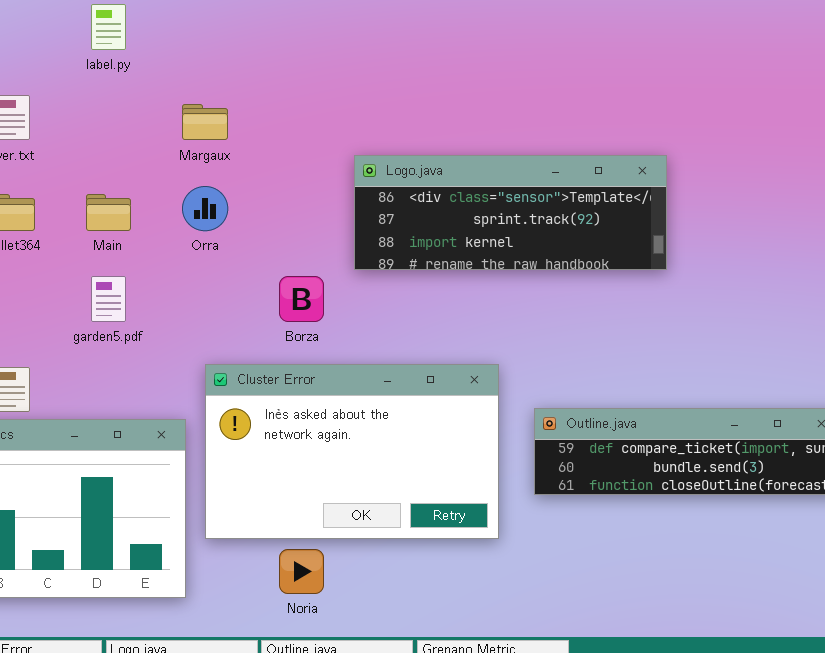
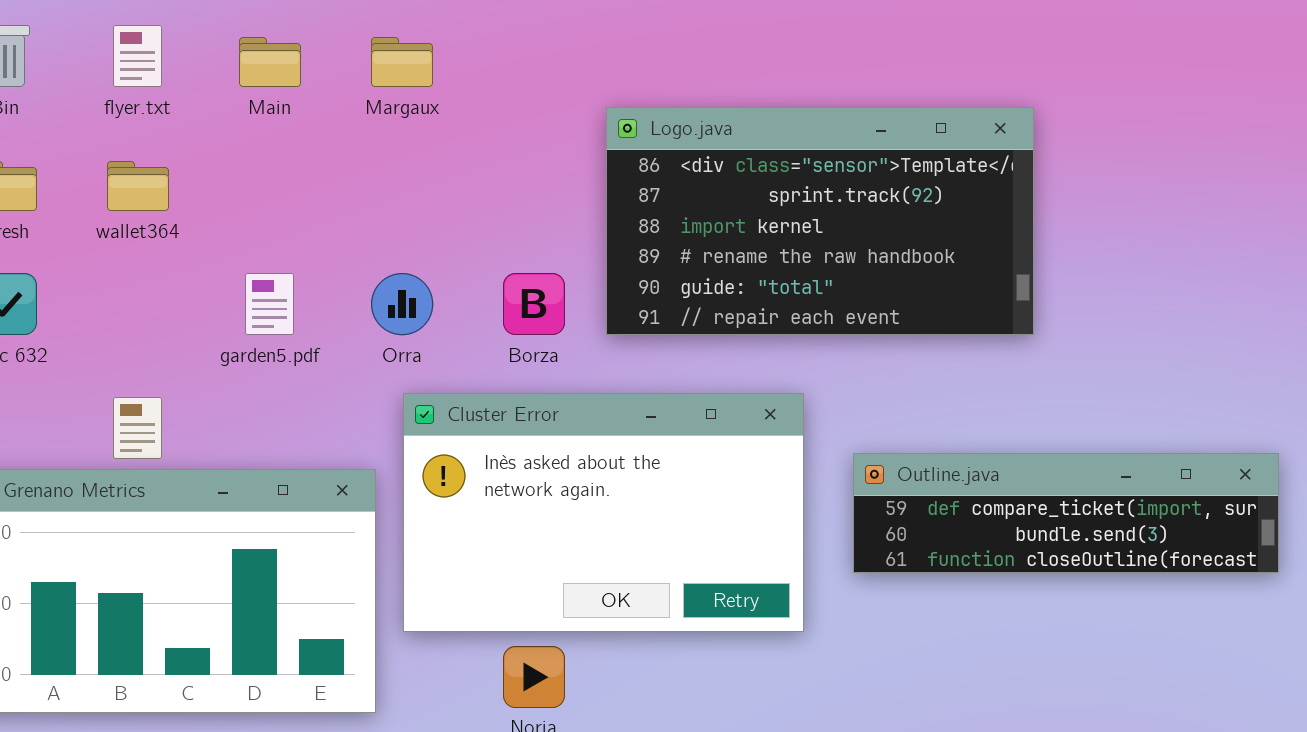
Logo.java: [354,155,667,270] -> [606,107,1034,335], resized
Orra: [182,186,228,231] -> [371,273,433,335], moved
Main: [86,194,131,231] -> [239,37,301,87], moved

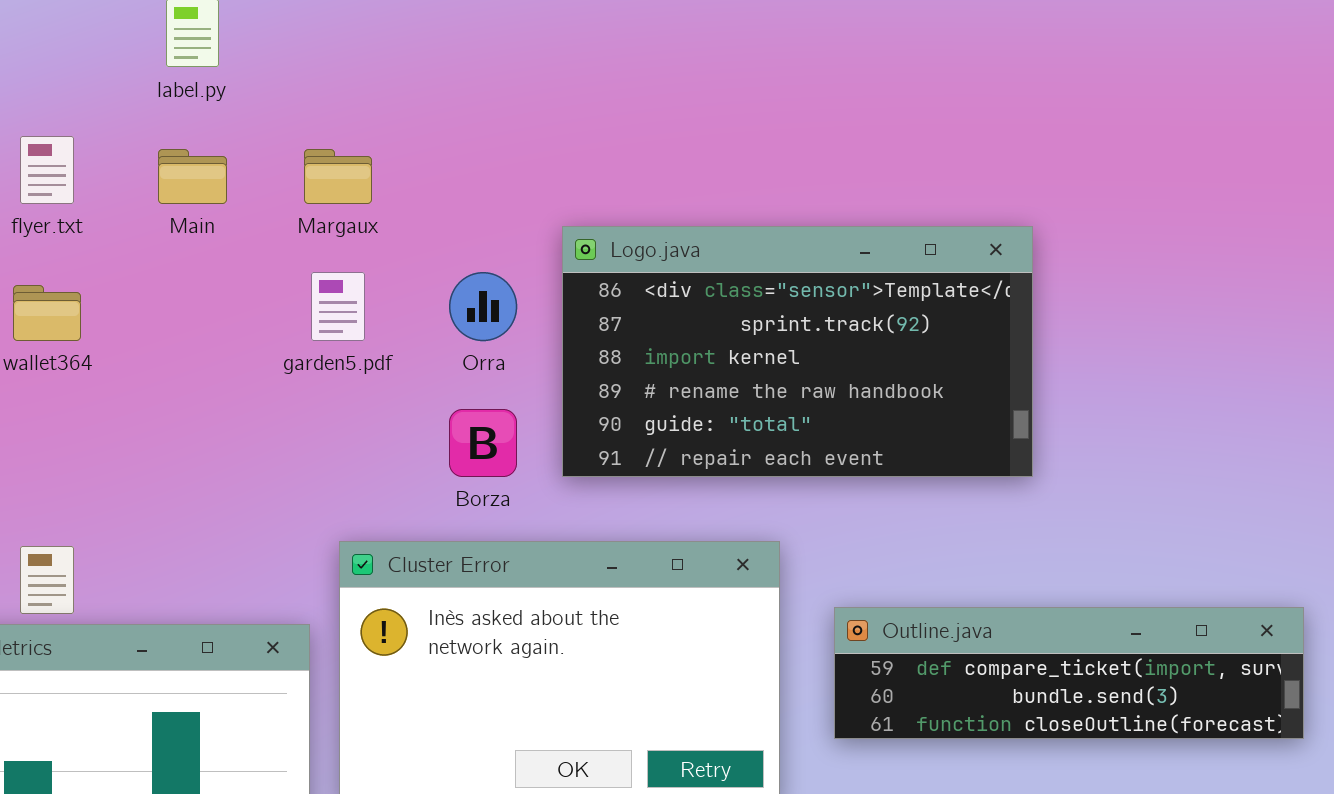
garden5.pdf: [245,273,294,335] -> [311,272,365,341], moved
Orra: [371,273,433,335] -> [449,272,517,341], moved

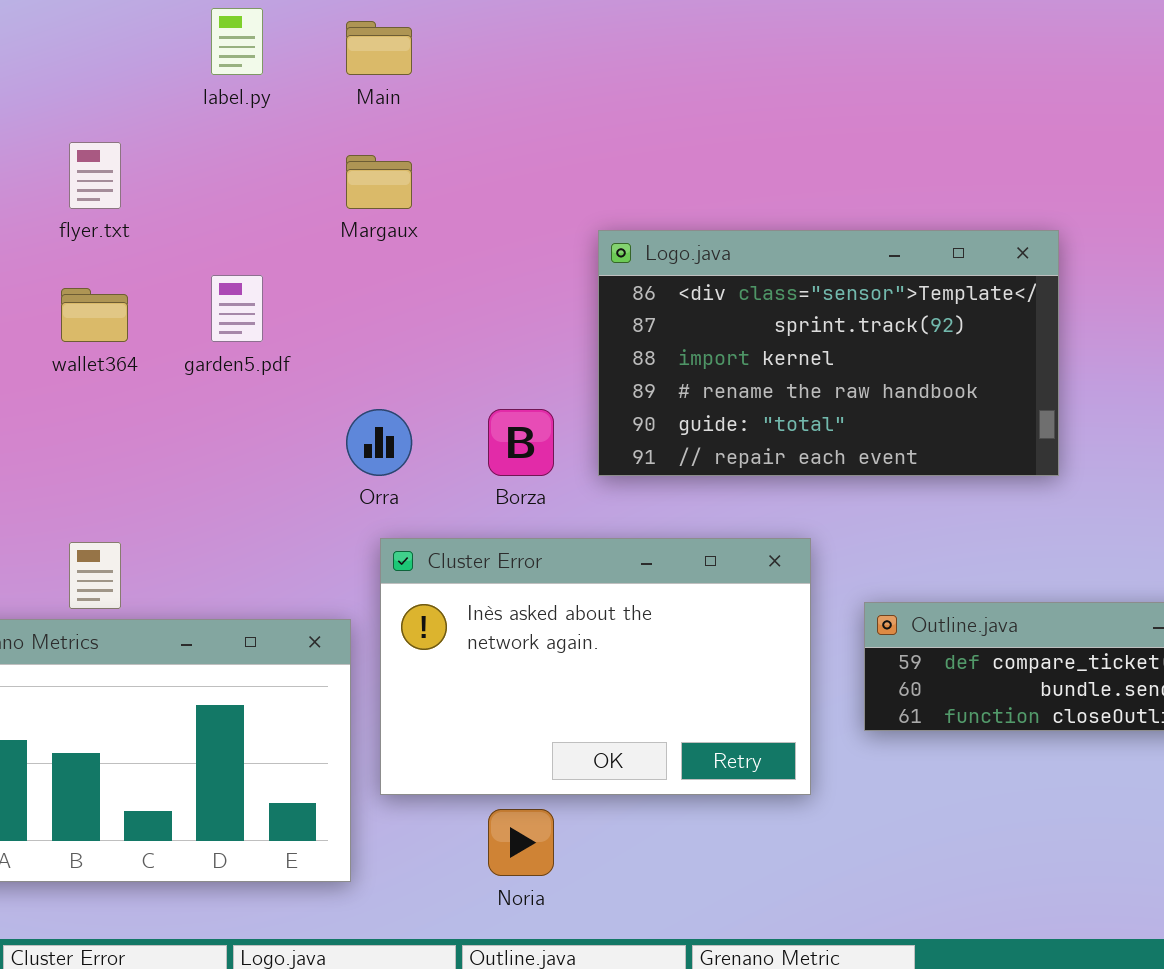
Main: [158,149,227,204] -> [346,21,412,75], moved
garden5.pdf: [311,272,365,341] -> [211,275,263,342], moved
Orra: [449,272,517,341] -> [346,409,412,476], moved

